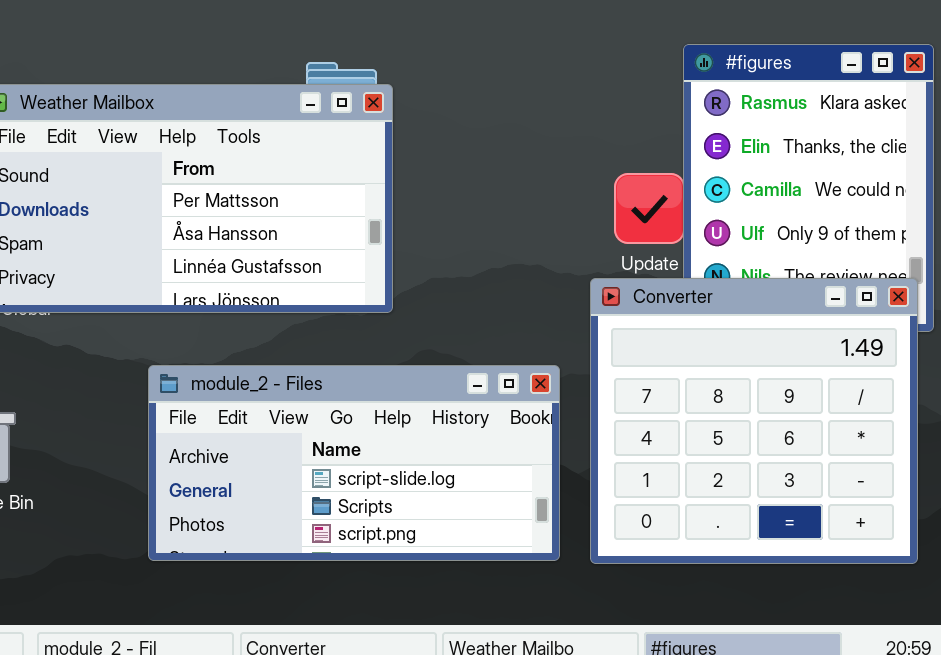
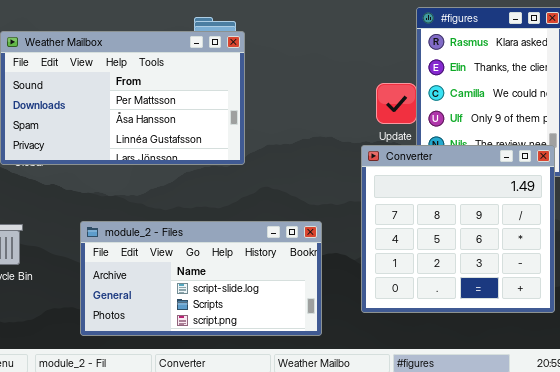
module_2 - Files: [148,365,560,561] -> [80,221,322,336], moved

